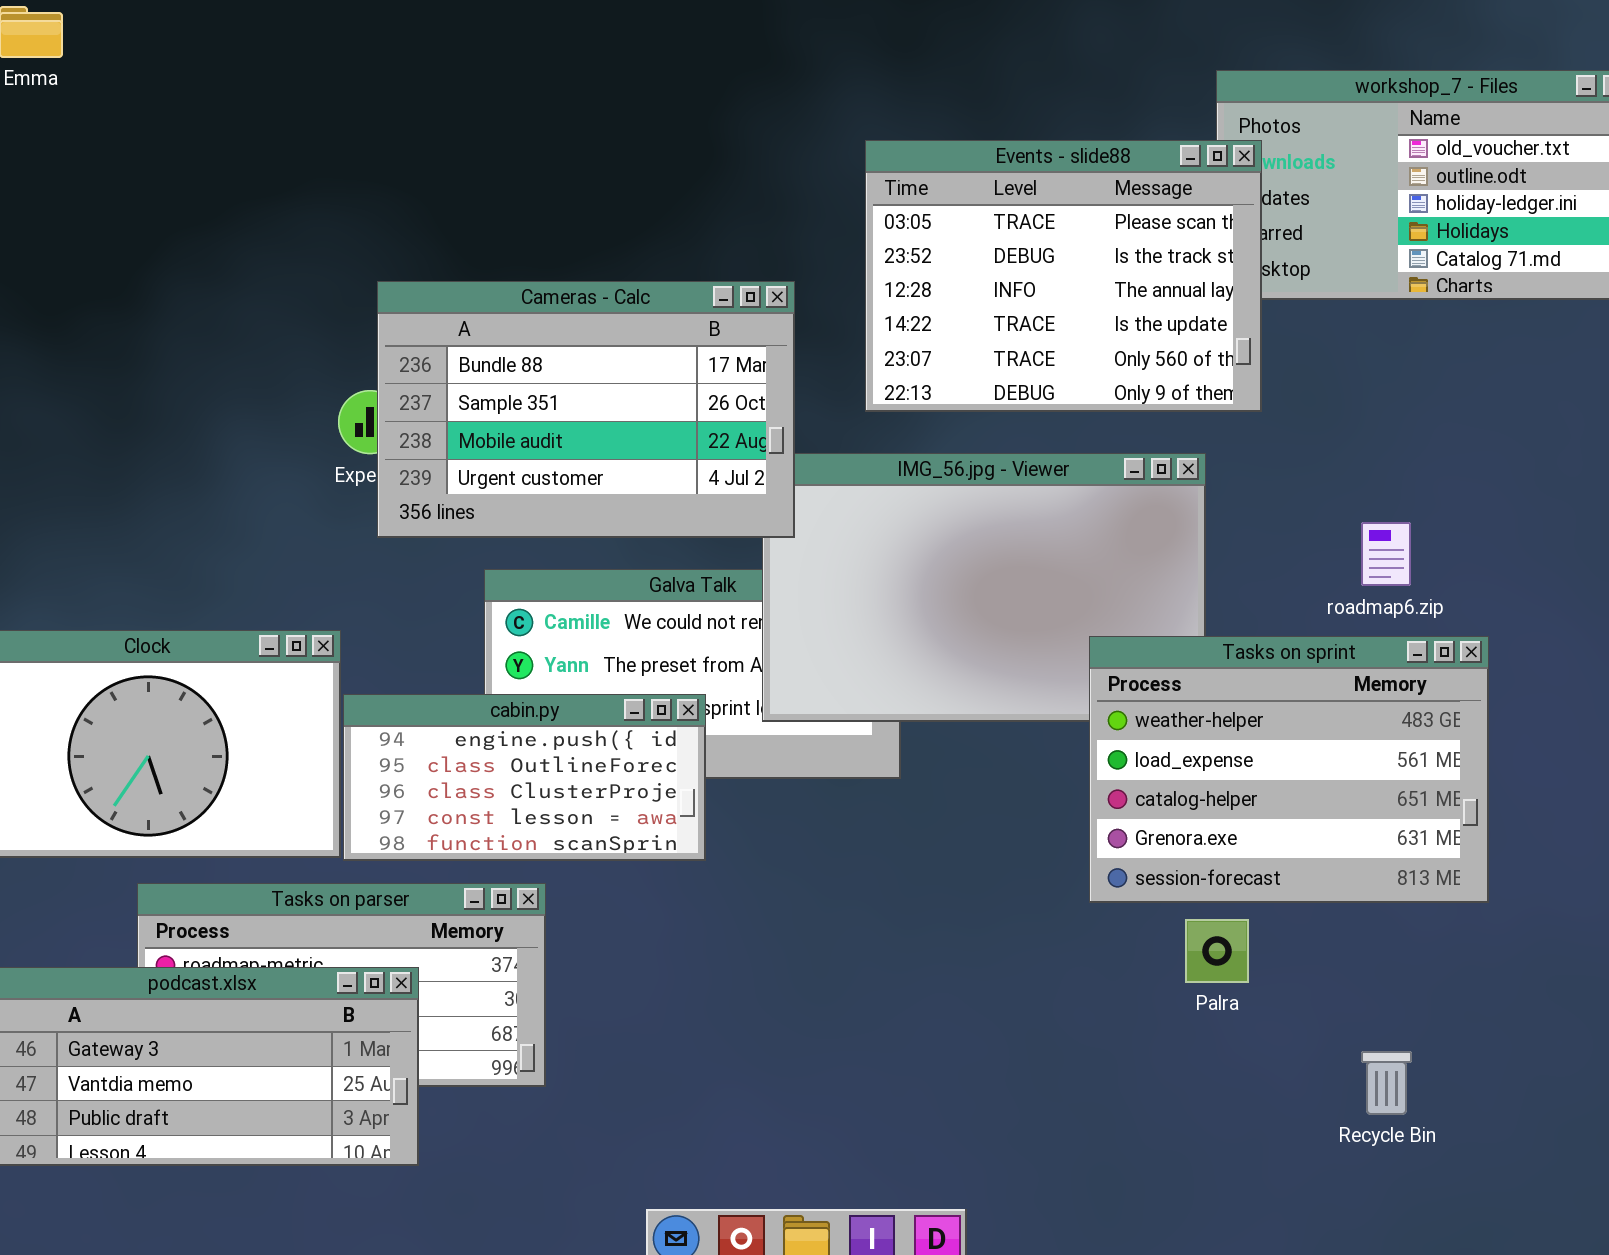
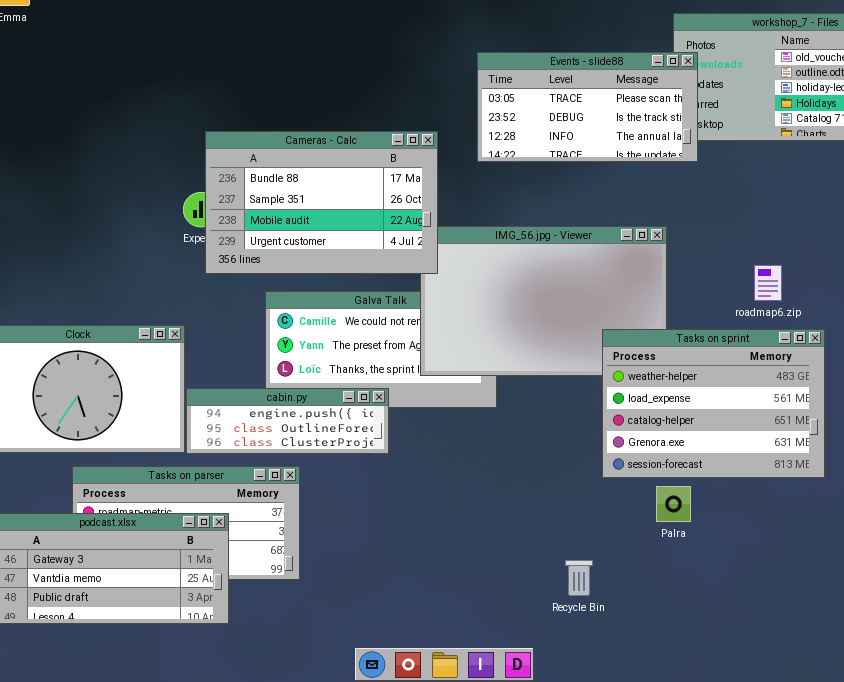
Events - slide88: [865,140,1262,412] -> [477,52,698,162], resized
cabin.py: [343,694,706,861] -> [186,388,389,454], resized
Recycle Bin: [1361,1051,1412,1115] -> [565,560,593,596], moved

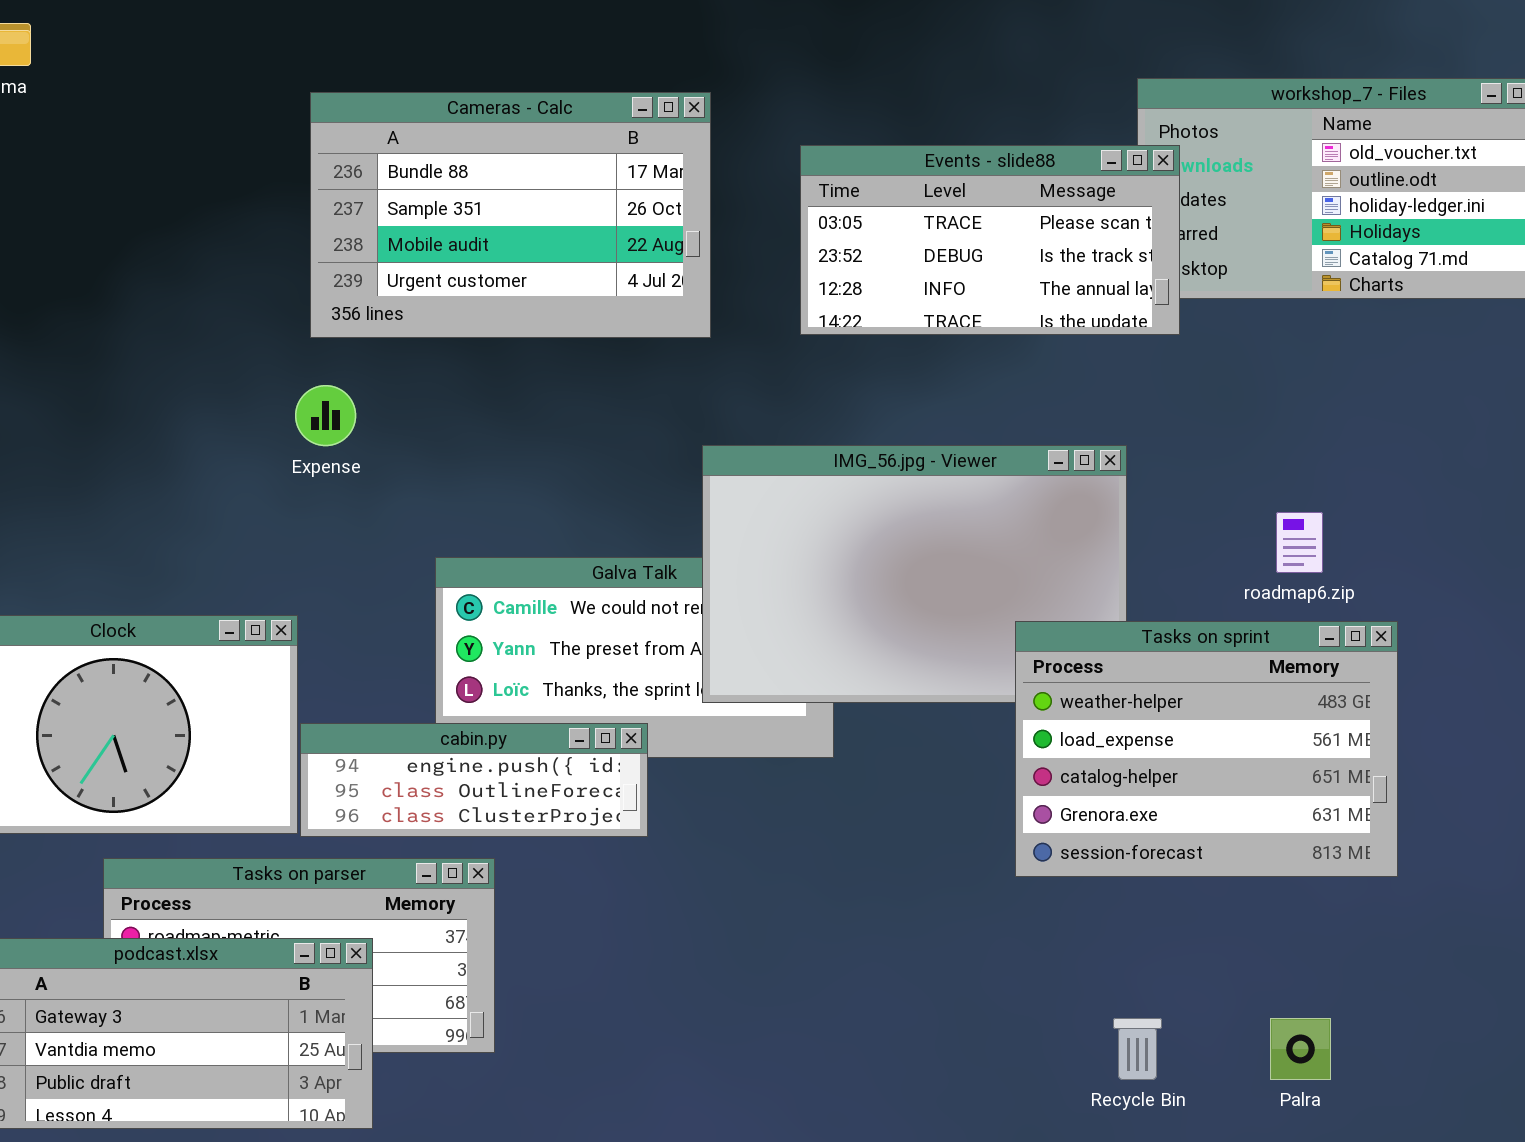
Cameras - Calc: [205,131,438,274] -> [310,92,711,338], moved
Palra: [656,486,691,522] -> [1270,1018,1331,1080], moved
Recycle Bin: [565,560,593,596] -> [1113,1018,1162,1080], moved

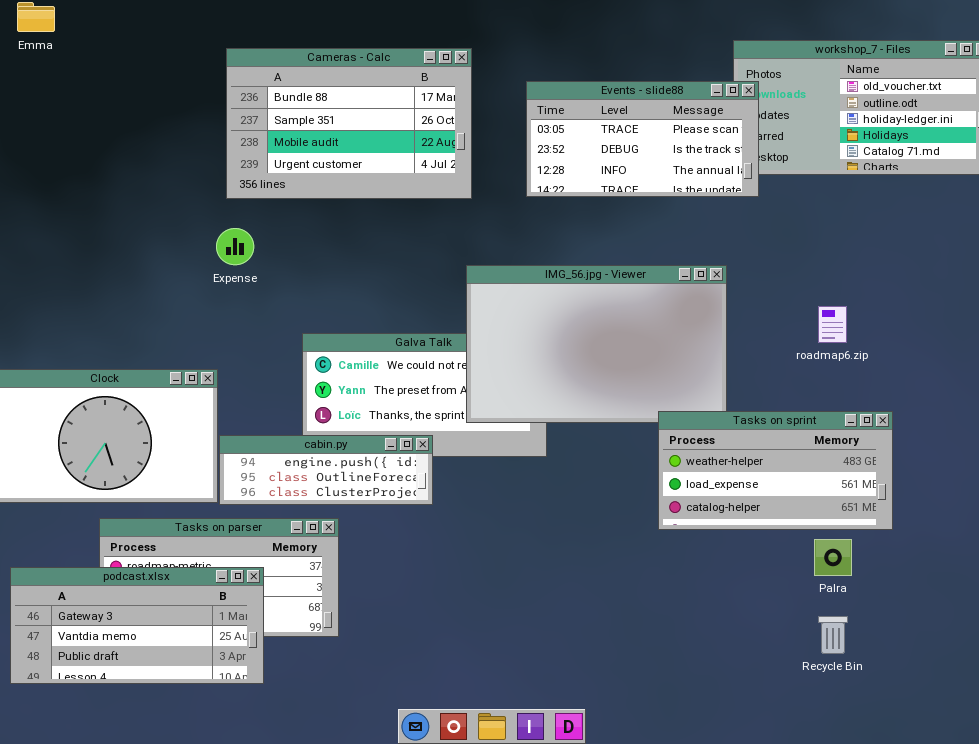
Tasks on sprint: [1015,621,1398,877] -> [658,411,893,530], resized
Recycle Bin: [1113,1018,1162,1080] -> [818,616,848,654], moved
Palra: [1270,1018,1331,1080] -> [814,539,852,576], moved

